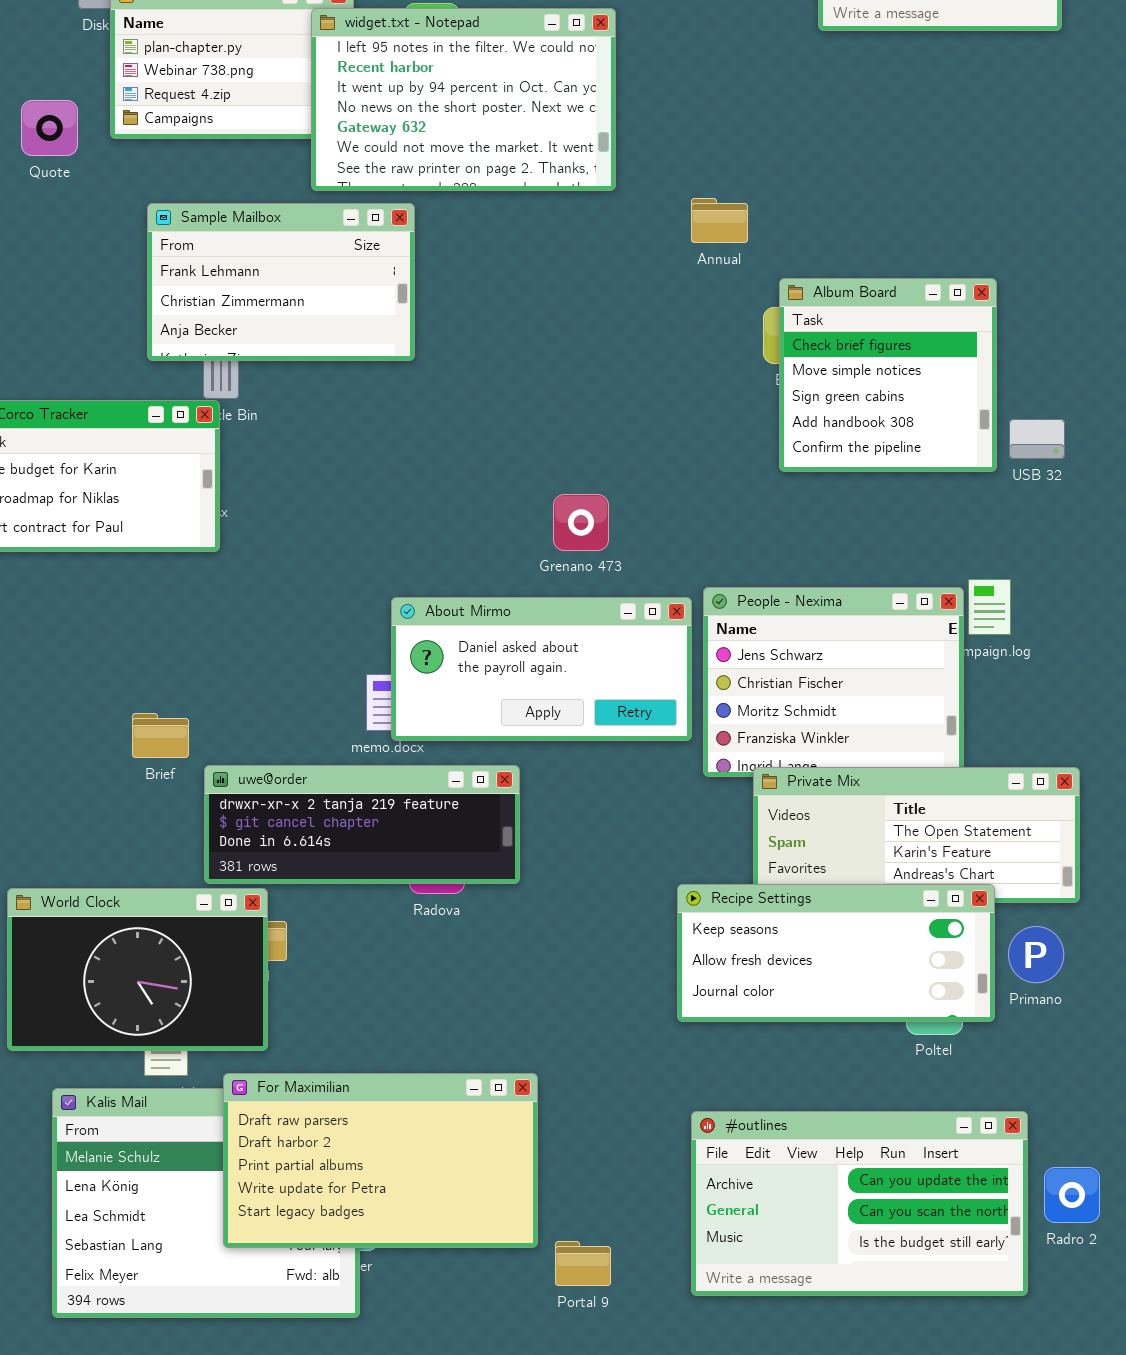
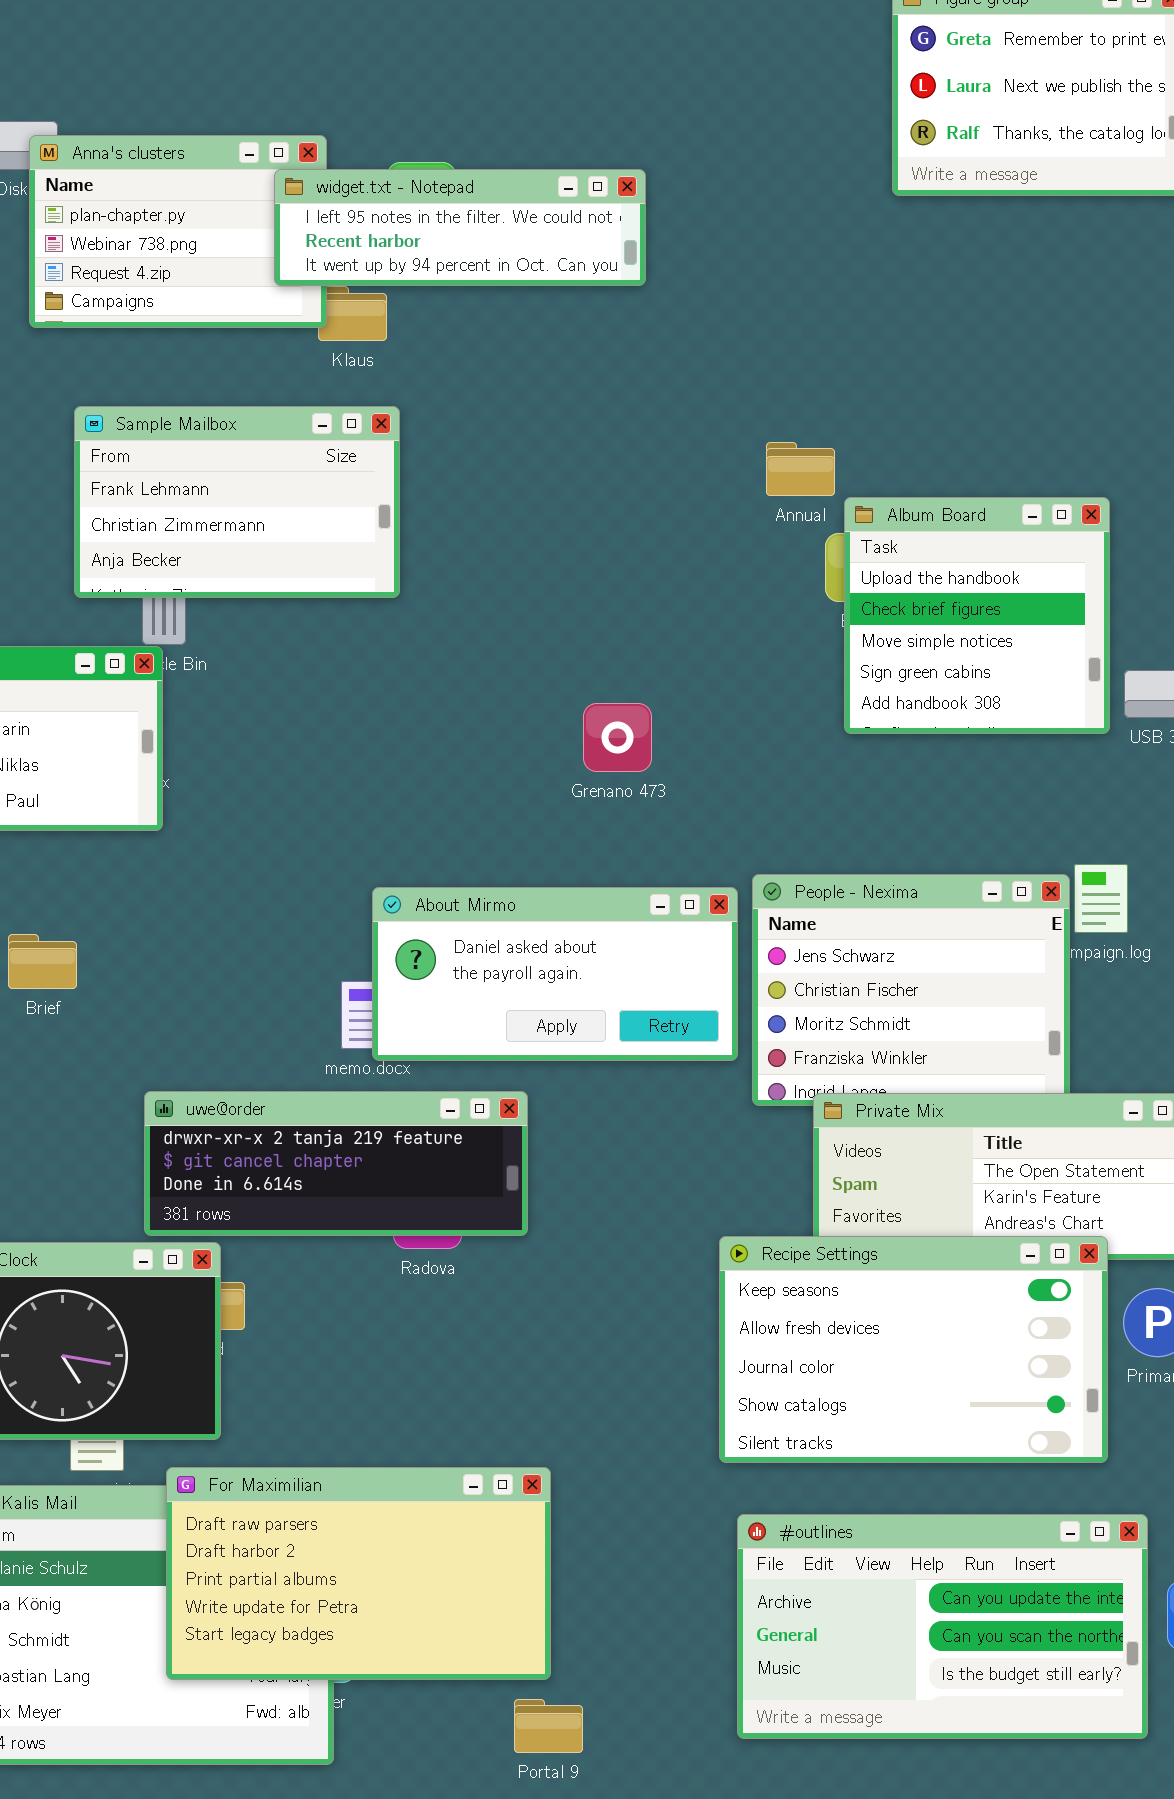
widget.txt - Notepad: [311,8,616,191] -> [274,169,646,286], resized
Annual: [691,198,748,243] -> [766,442,835,496], moved
Album Board: [779,278,997,472] -> [844,497,1110,734], scrolled up 1 row
Grenano 473: [553,494,609,551] -> [583,703,652,772], moved
Brief: [132,713,189,758] -> [8,934,77,989], moved
Recipe Settings: [677,884,995,1022] -> [719,1236,1108,1463], resized
Portal 9: [555,1241,611,1286] -> [514,1699,583,1753], moved

